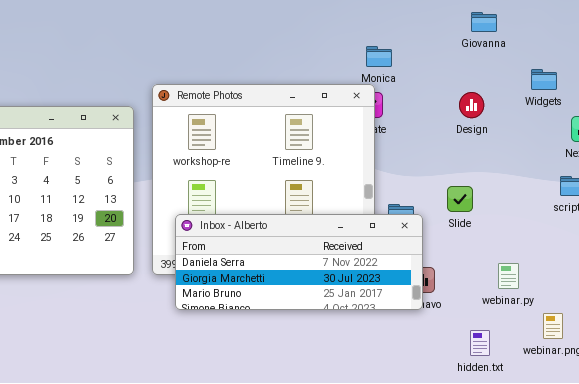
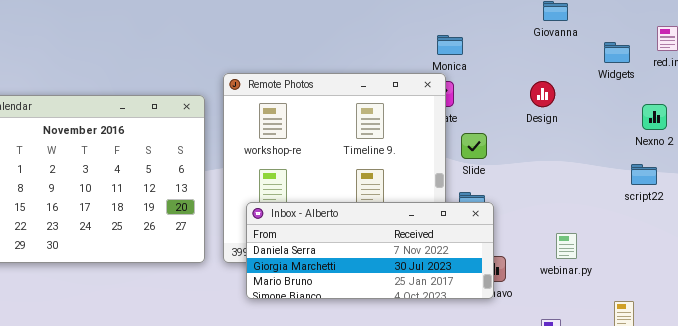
Widgets: [531,69,557,90] -> [604,42,630,63], moved
Slide: [447,186,473,212] -> [461,133,487,159], moved
webinar.py: [498,263,519,289] -> [556,233,577,259], moved

